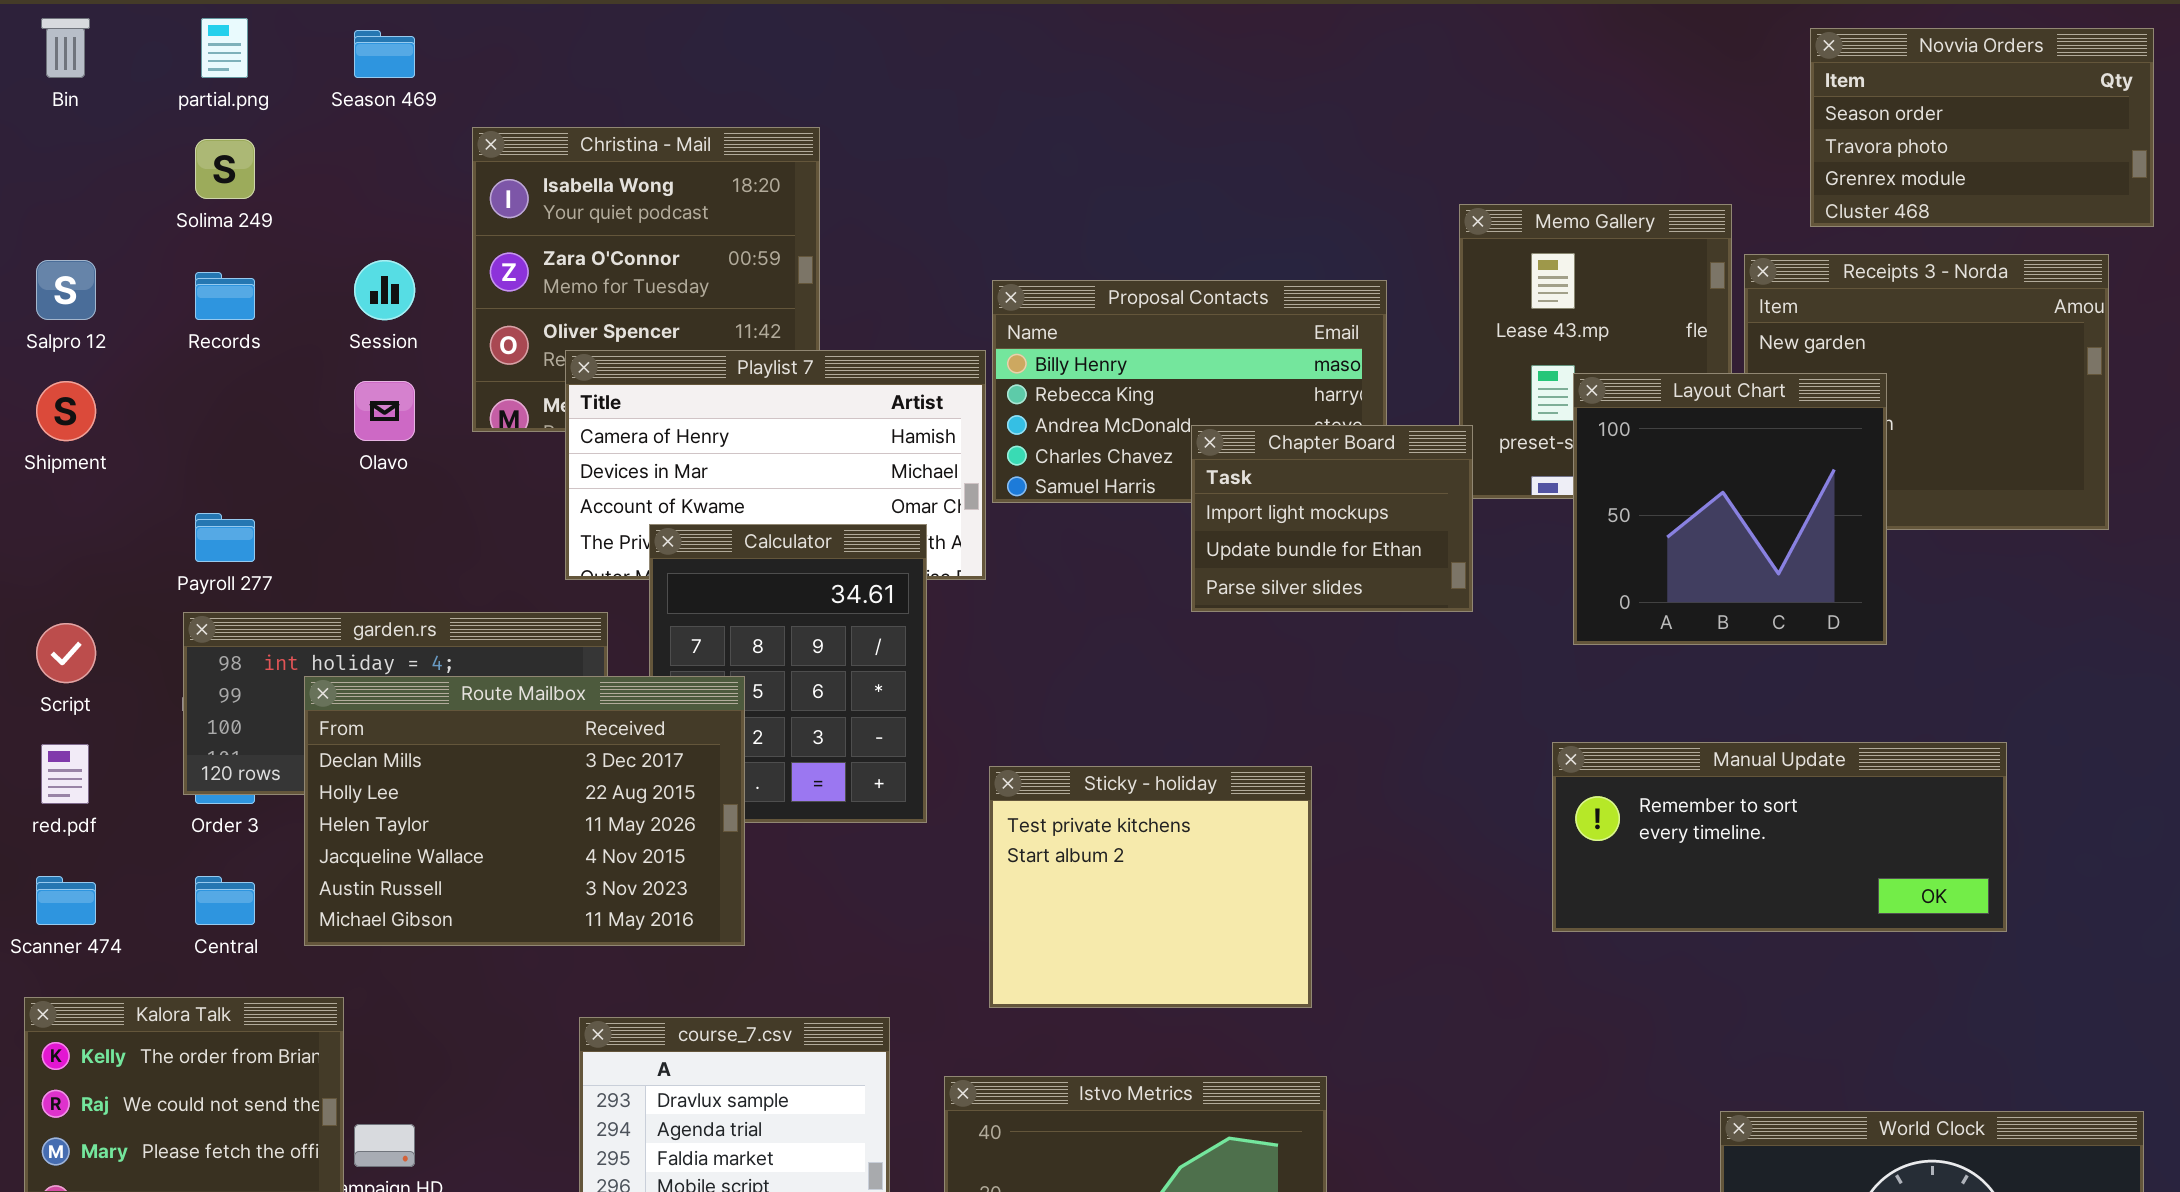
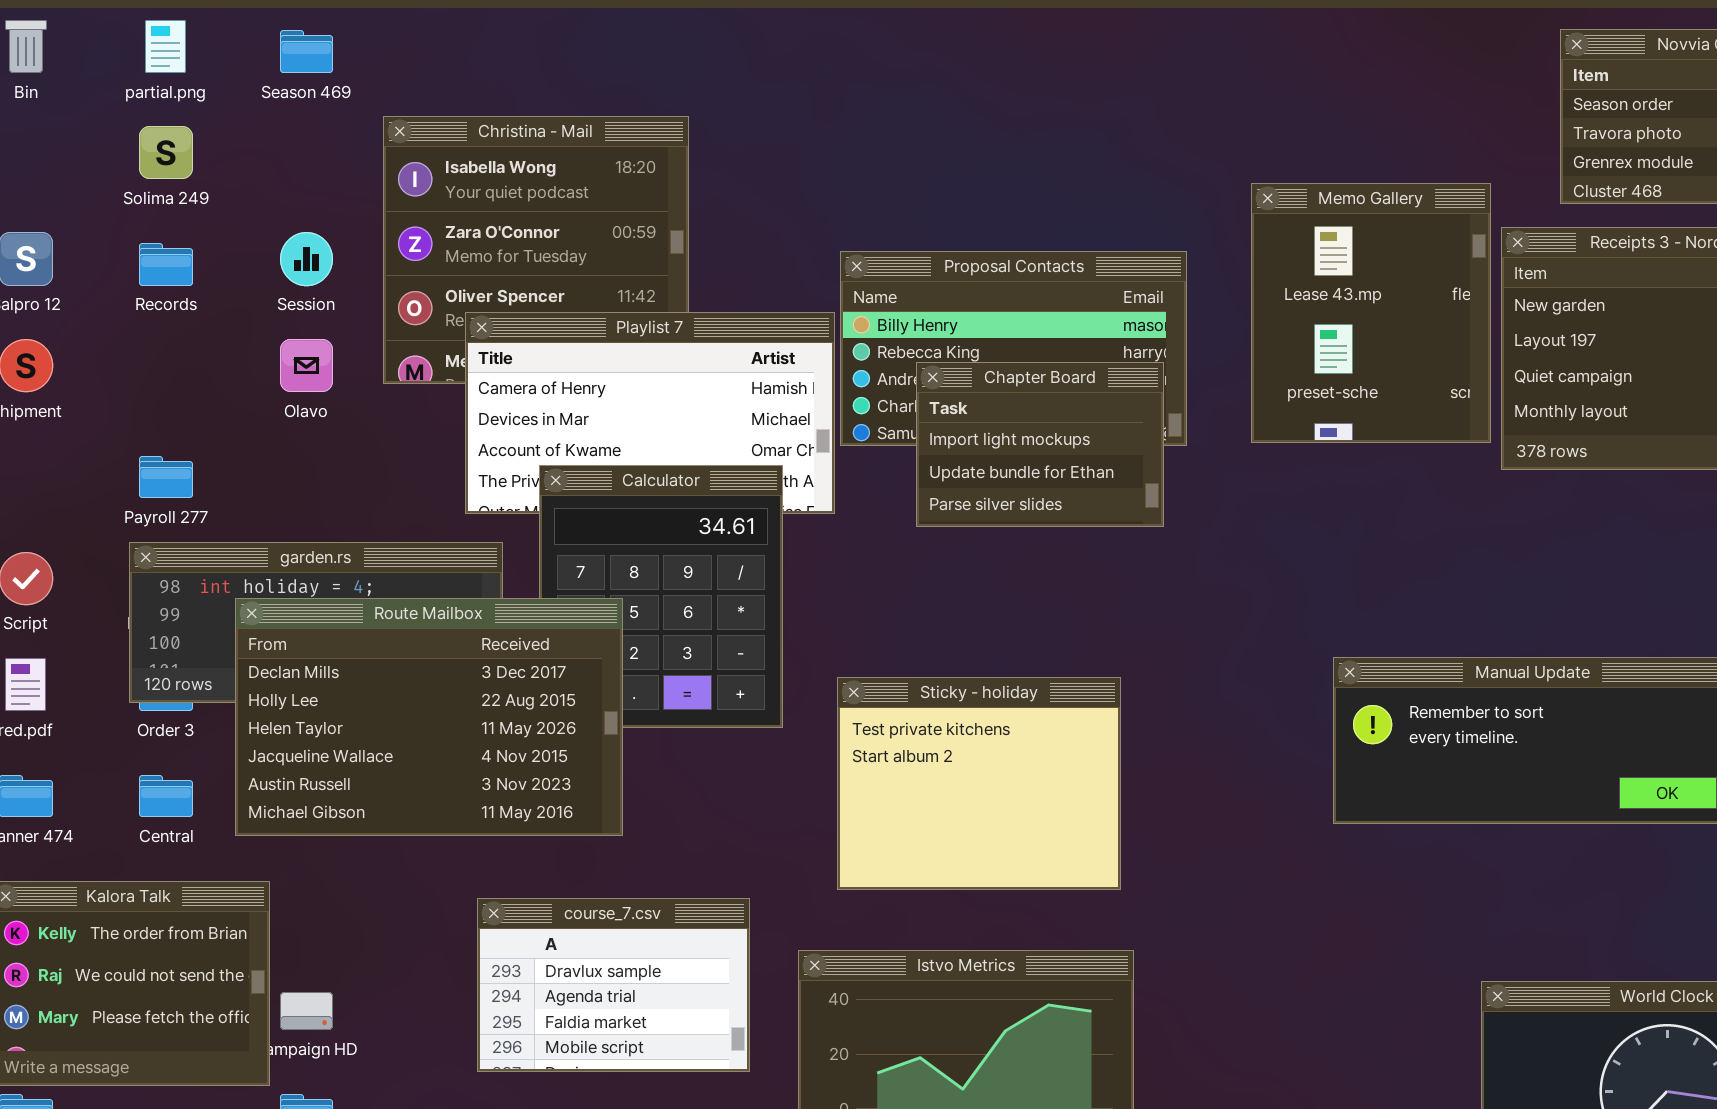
Layout Chart: [1573,373,1887,645] -> none, closed
Chapter Board: [1191,425,1473,612] -> [916,362,1164,527], moved

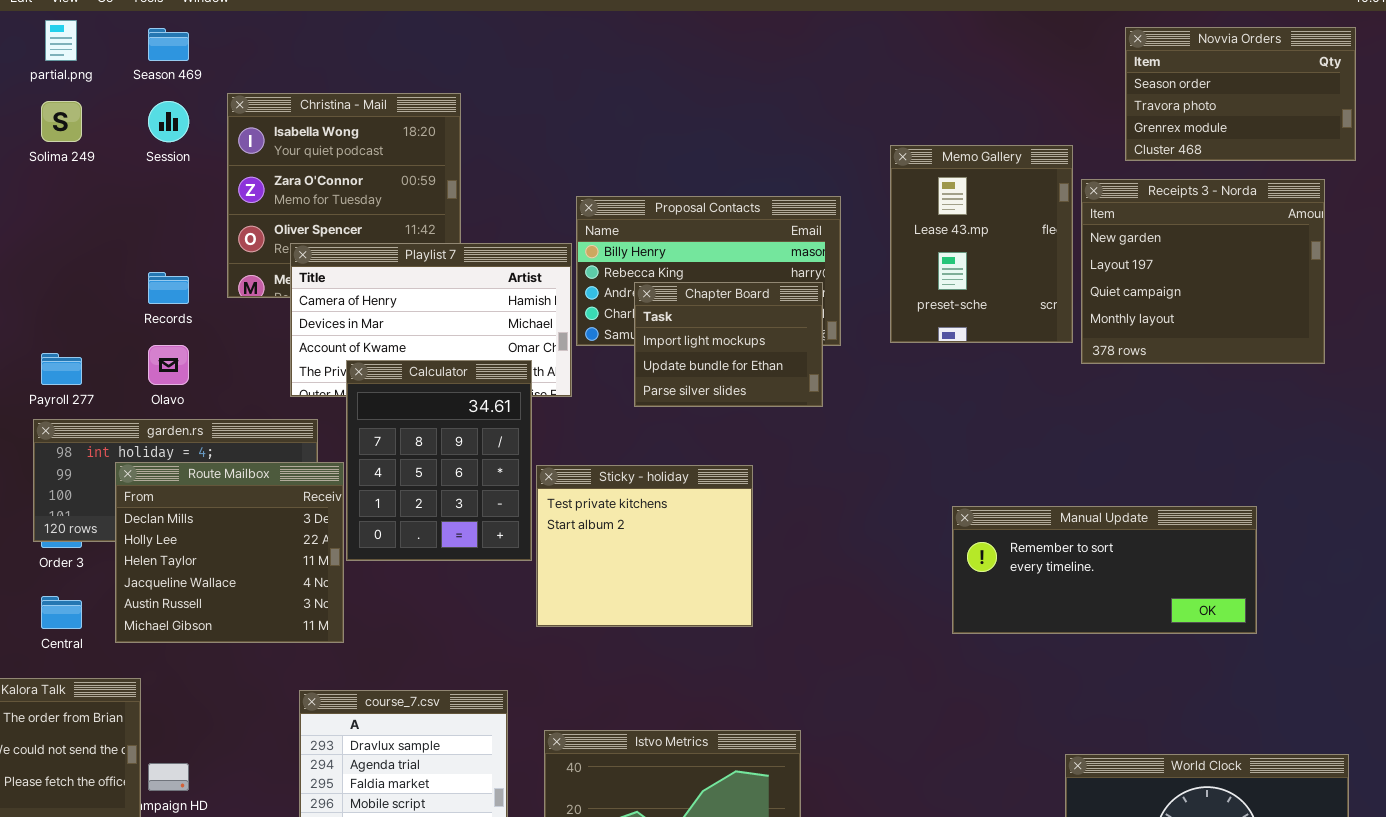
Session: [280,232,333,286] -> [148,101,189,142], moved
Records: [139,243,193,286] -> [148,272,189,304], moved
Olavo: [280,339,333,392] -> [148,345,189,385], moved
Route Mailbox: [235,598,623,836] -> [115,462,344,643], resized
Sticky - holiday: [837,677,1121,890] -> [536,465,753,627], moved

